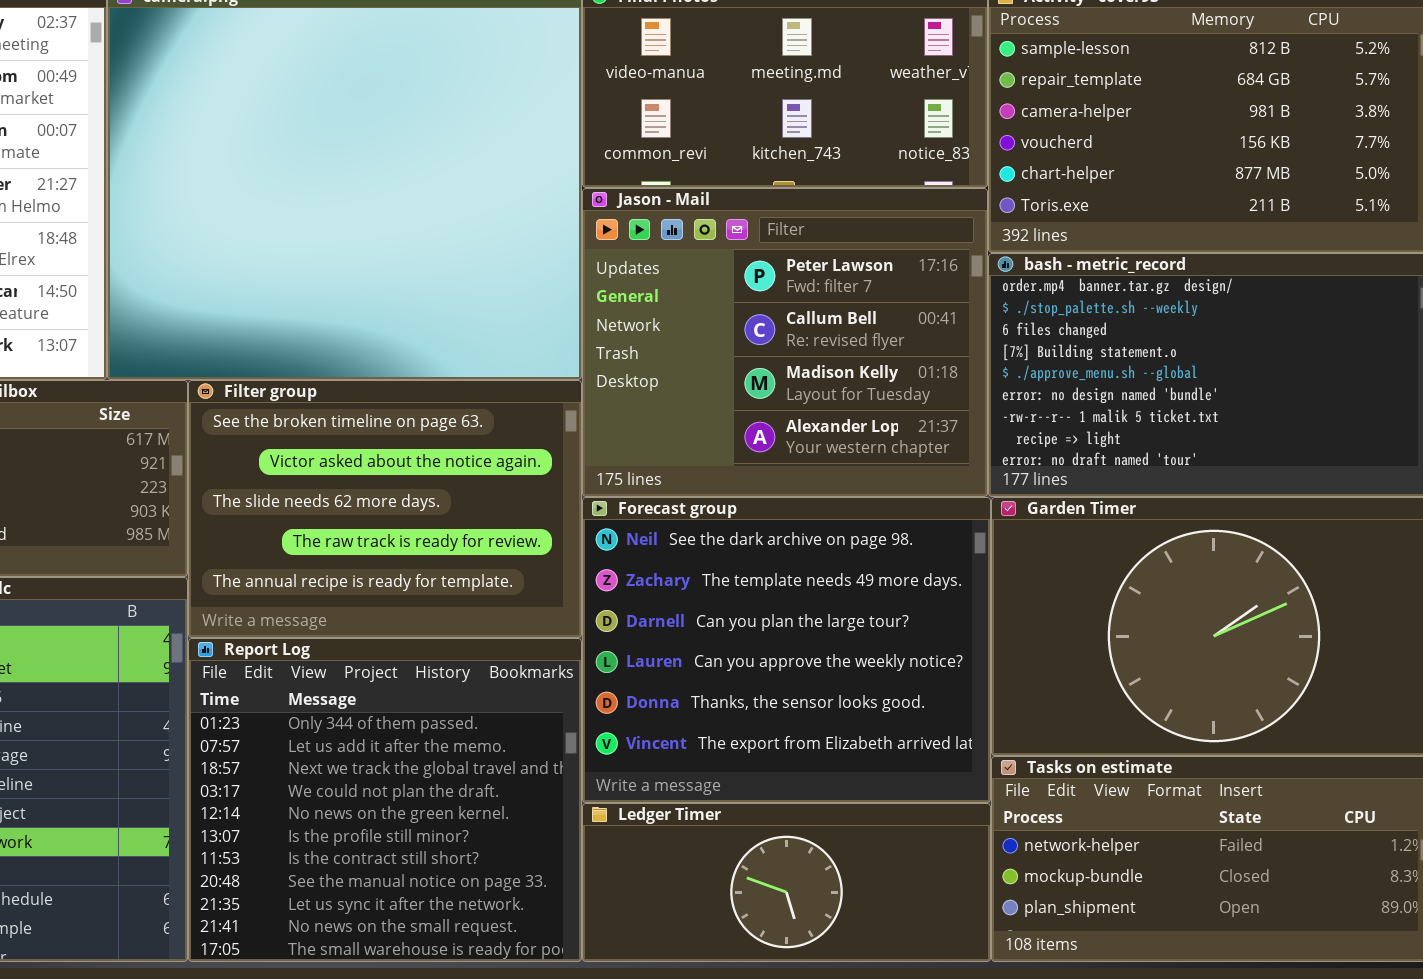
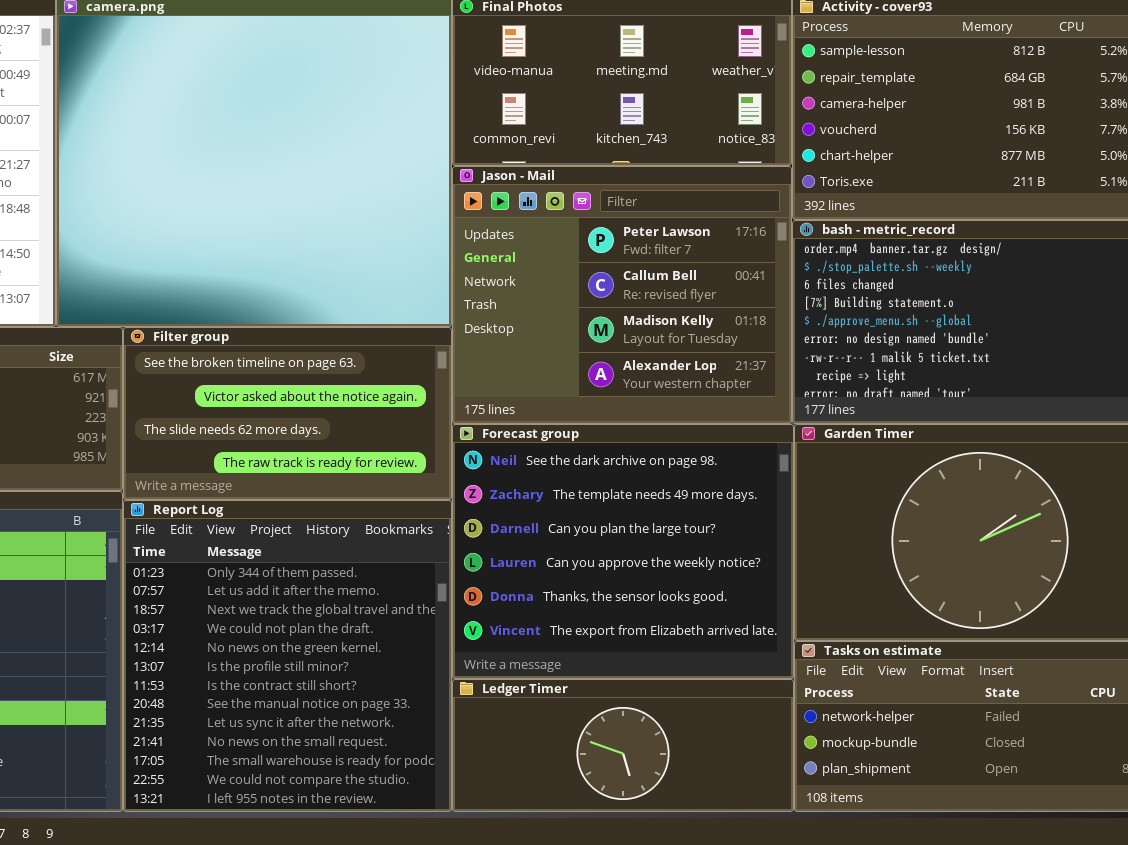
Filter group: [188,380,582,638] -> [123,327,452,500], resized
Report Log: [188,638,582,962] -> [123,500,452,812], resized

